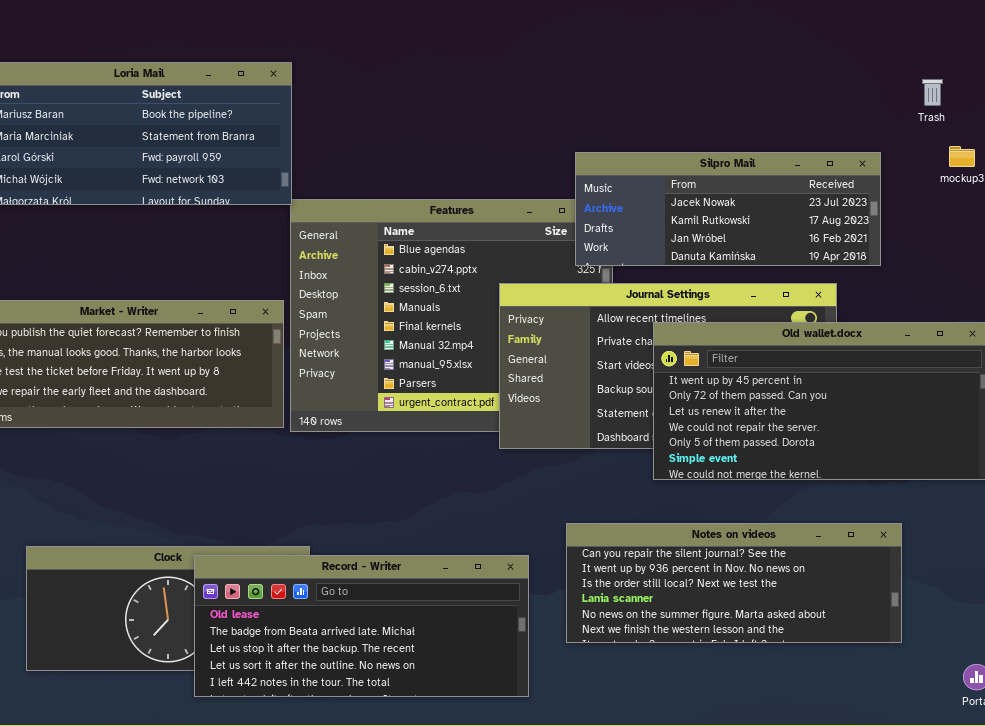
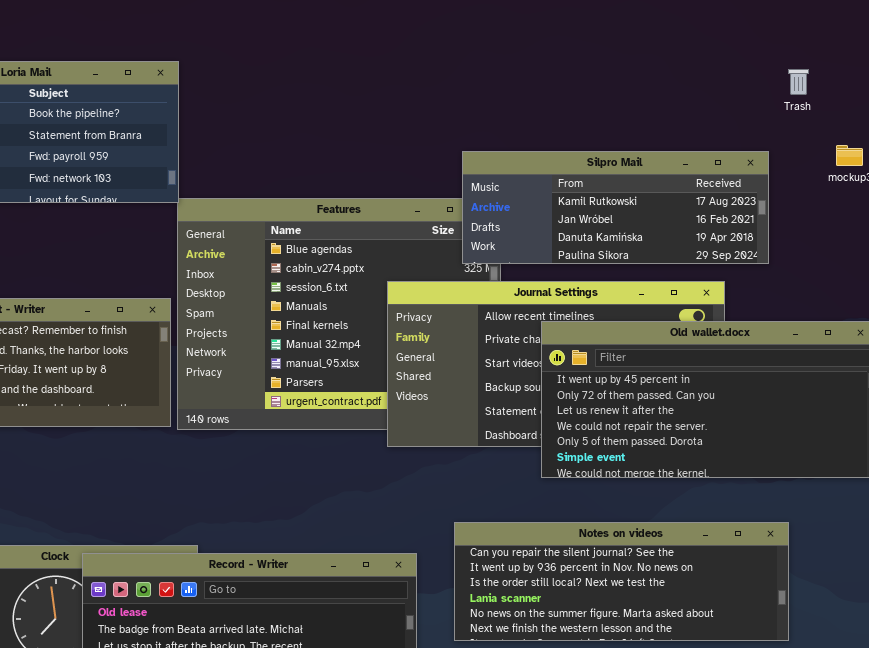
Trash: [922,79,943,106] -> [788,69,809,95], moved
Silpro Mail: [575,152,881,266] -> [462,151,769,264], scrolled down 1 row

